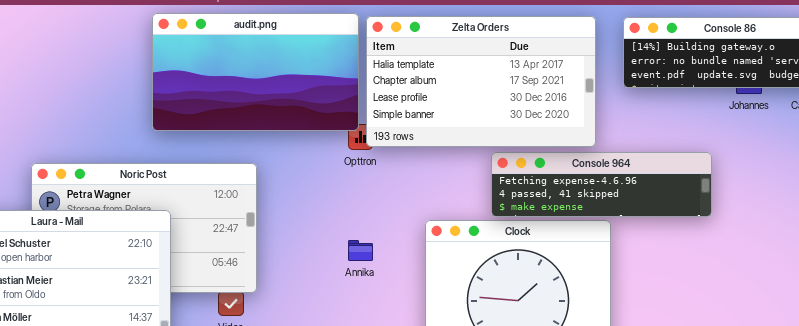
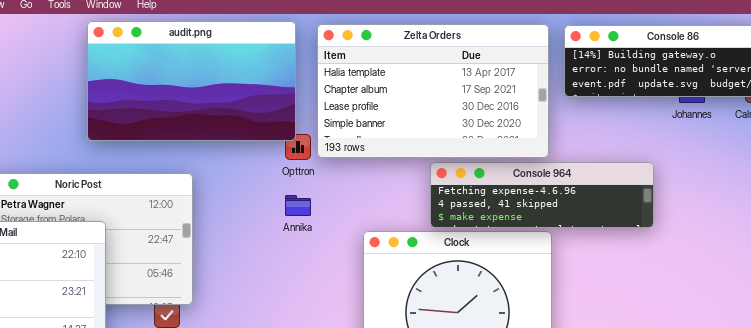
Zelta Orders: [366,16,596,147] -> [317,24,549,158], moved
Annika: [348,240,373,261] -> [285,195,311,216], moved

